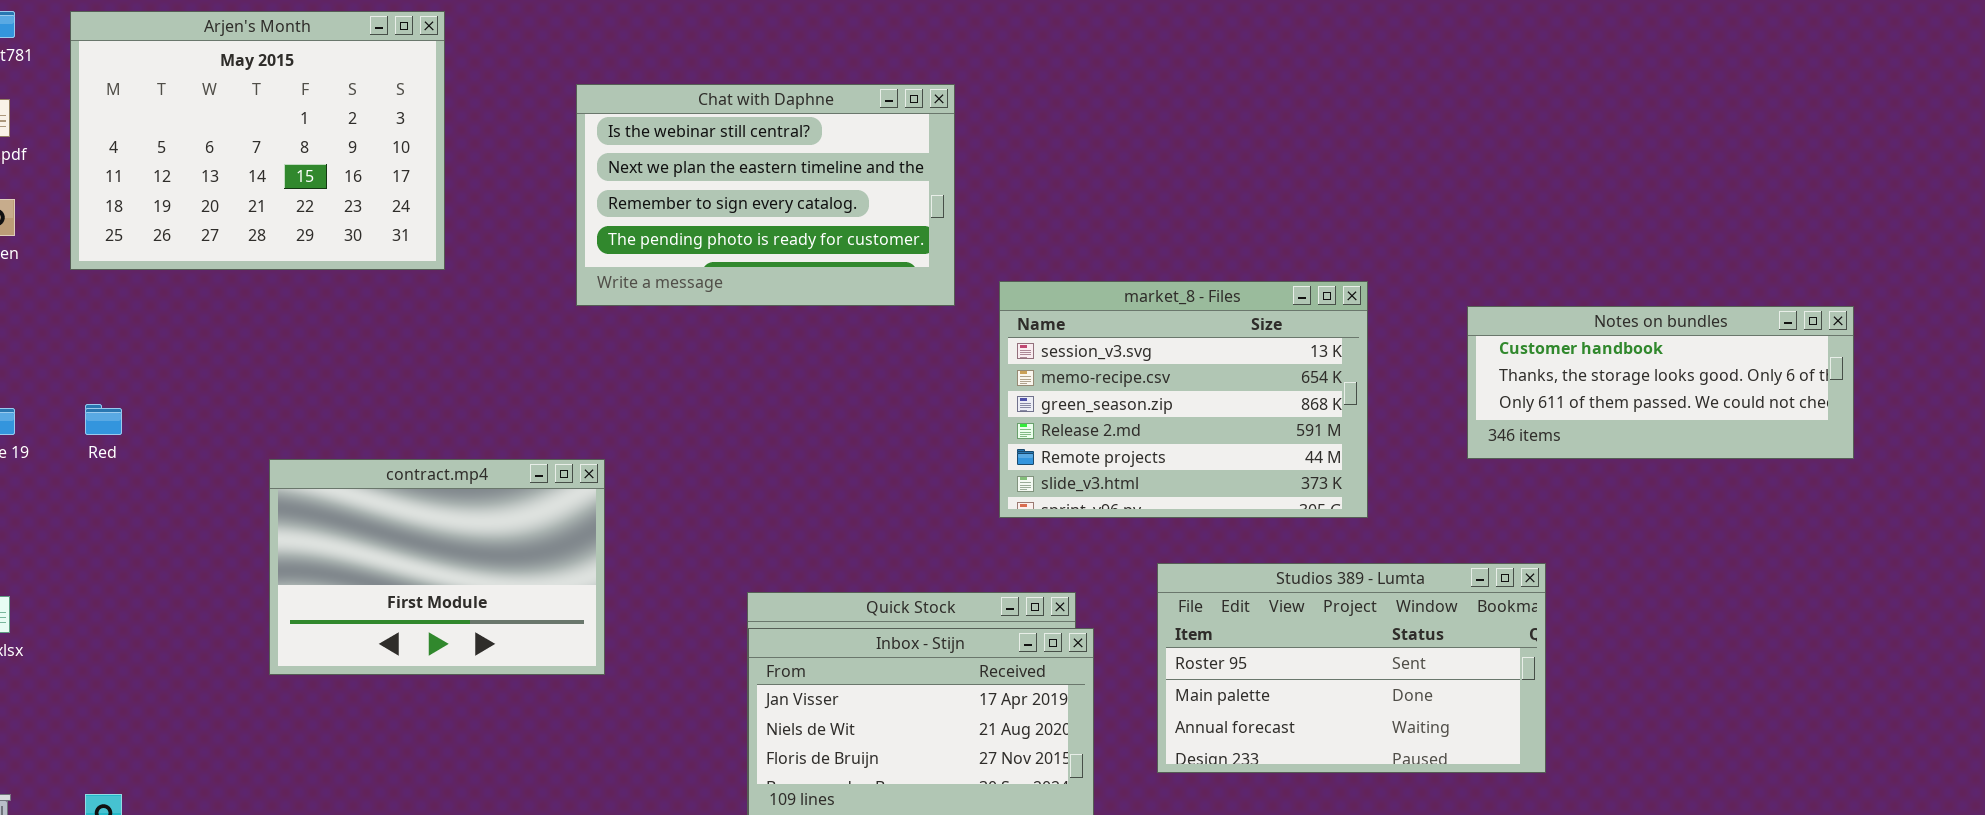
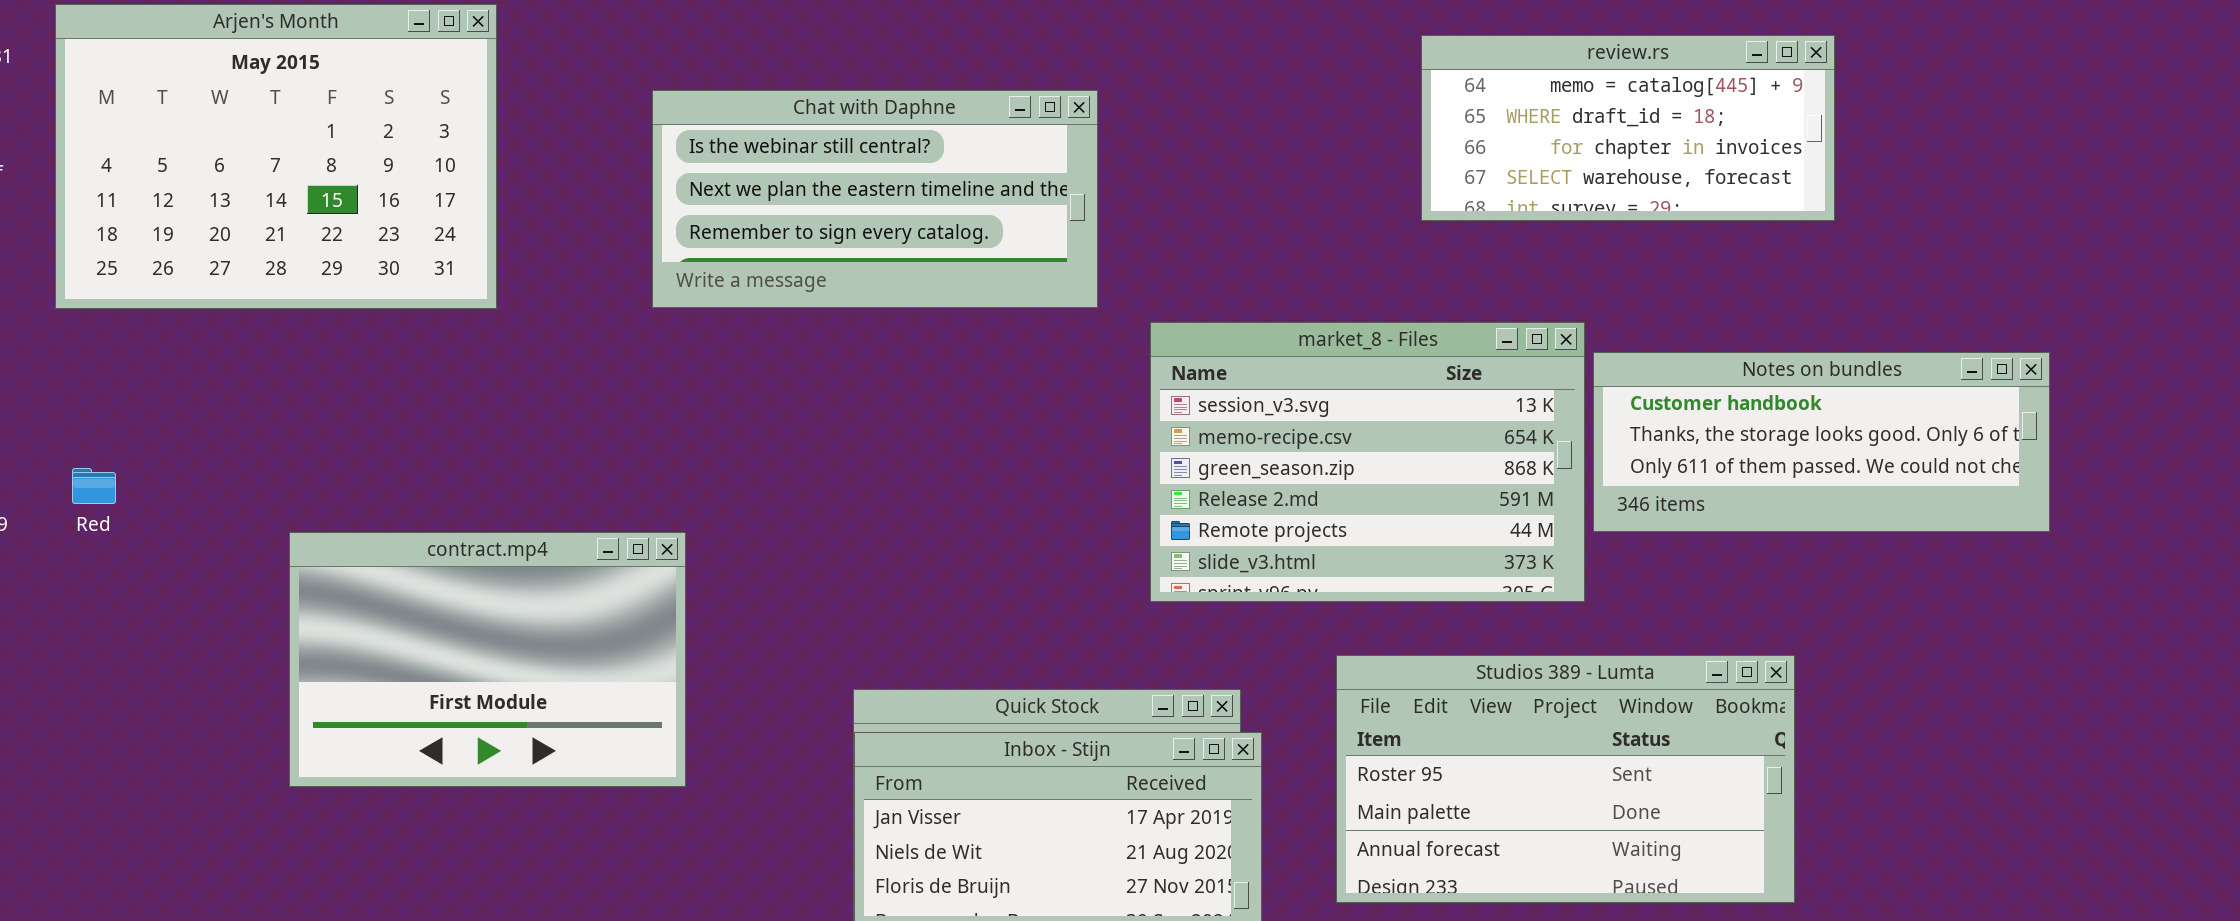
review.rs: none -> [1421,35,1835,221], opened
Chat with Daphne: [576,84,955,306] -> [652,90,1098,308], resized
Notes on bundles: [1467,306,1854,459] -> [1593,352,2050,532], moved

